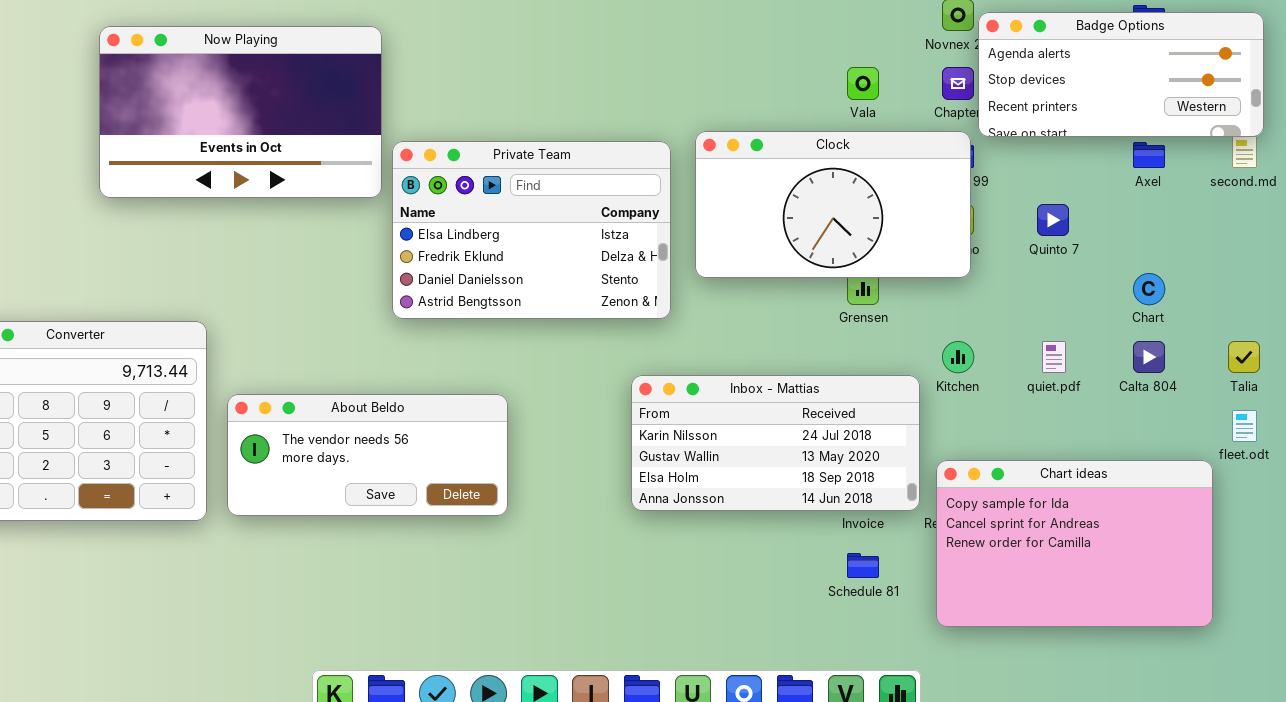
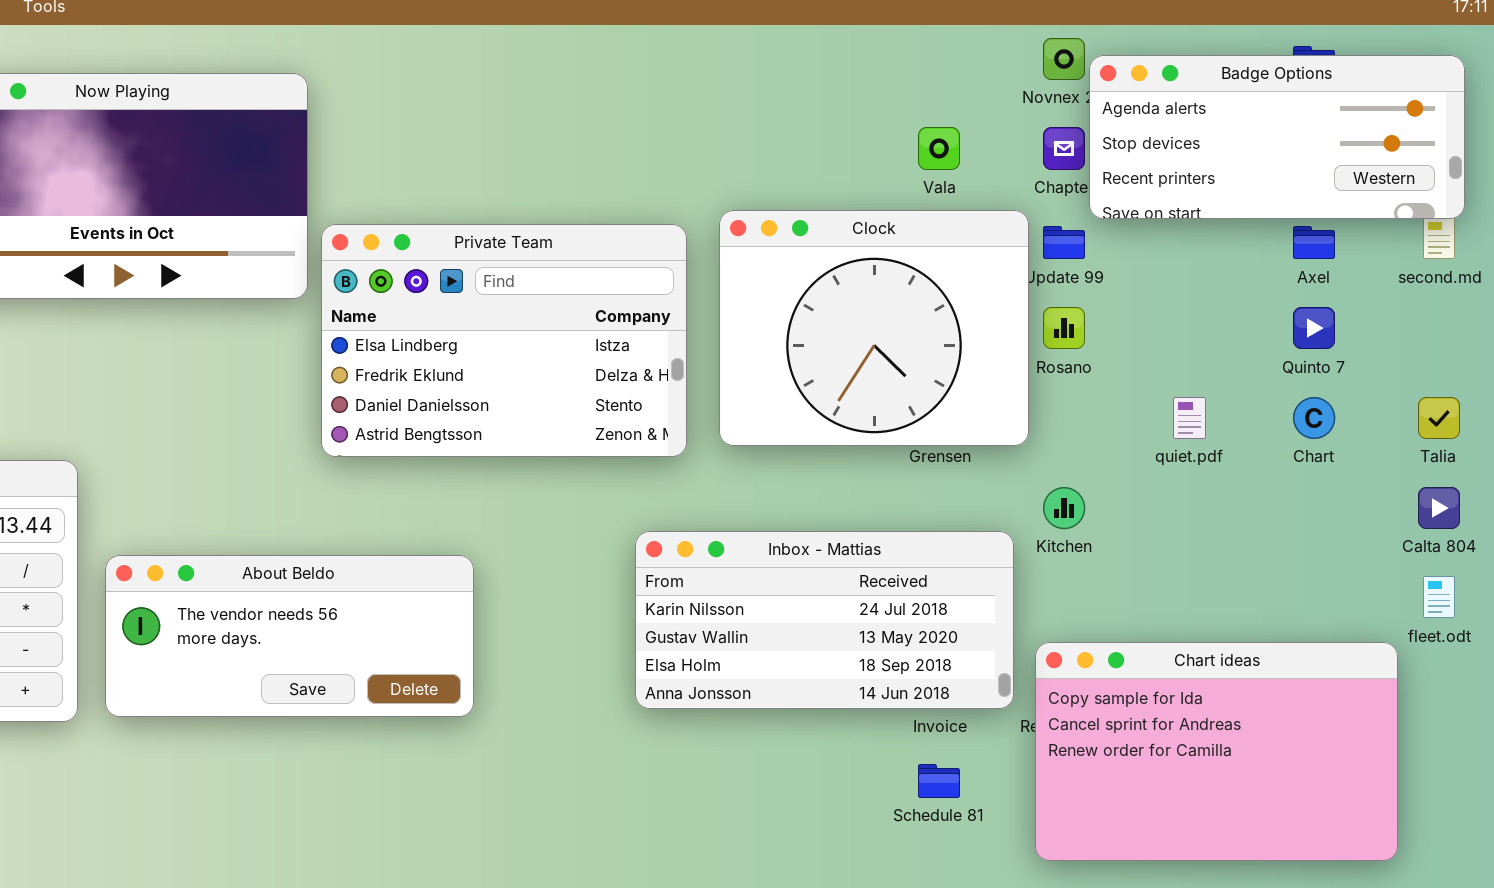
Clock: [695,131,971,278] -> [719,210,1029,446], resized
Quinto 7: [1037,204,1069,236] -> [1293,307,1335,349], moved
quiet.pdf: [1042,341,1066,373] -> [1173,397,1206,439], moved
Calta 804: [1133,341,1165,373] -> [1418,487,1460,529], moved
Talia: [1228,341,1260,373] -> [1418,397,1460,439], moved

